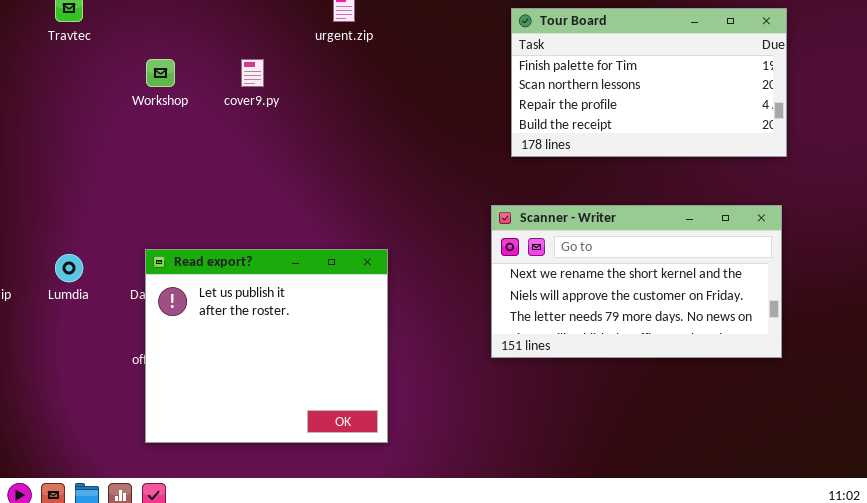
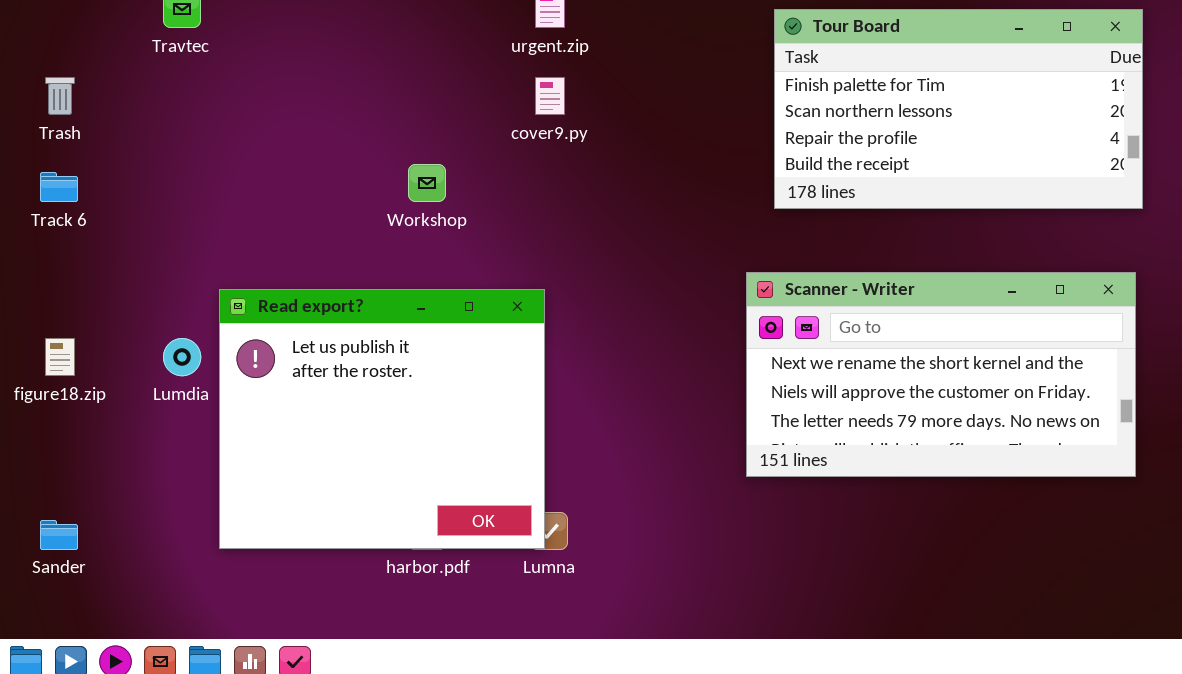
Workshop: [146,59,175,87] -> [408,164,446,202], moved
cover9.py: [241,59,264,87] -> [535,77,565,115], moved
Read export?: [145,249,388,443] -> [219,289,545,549], moved

